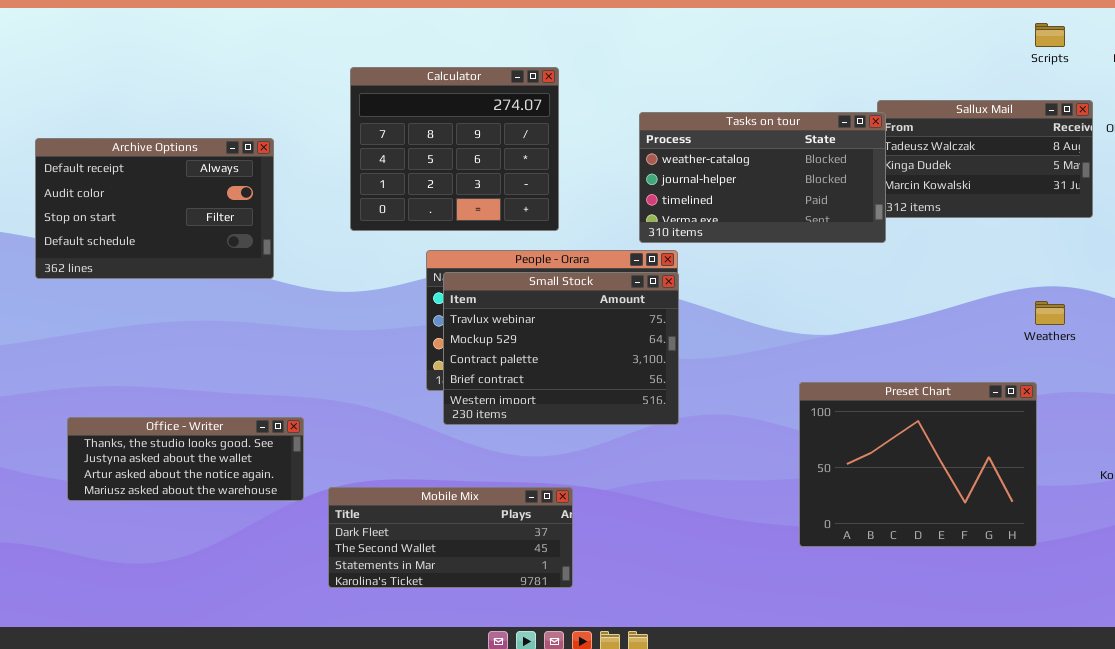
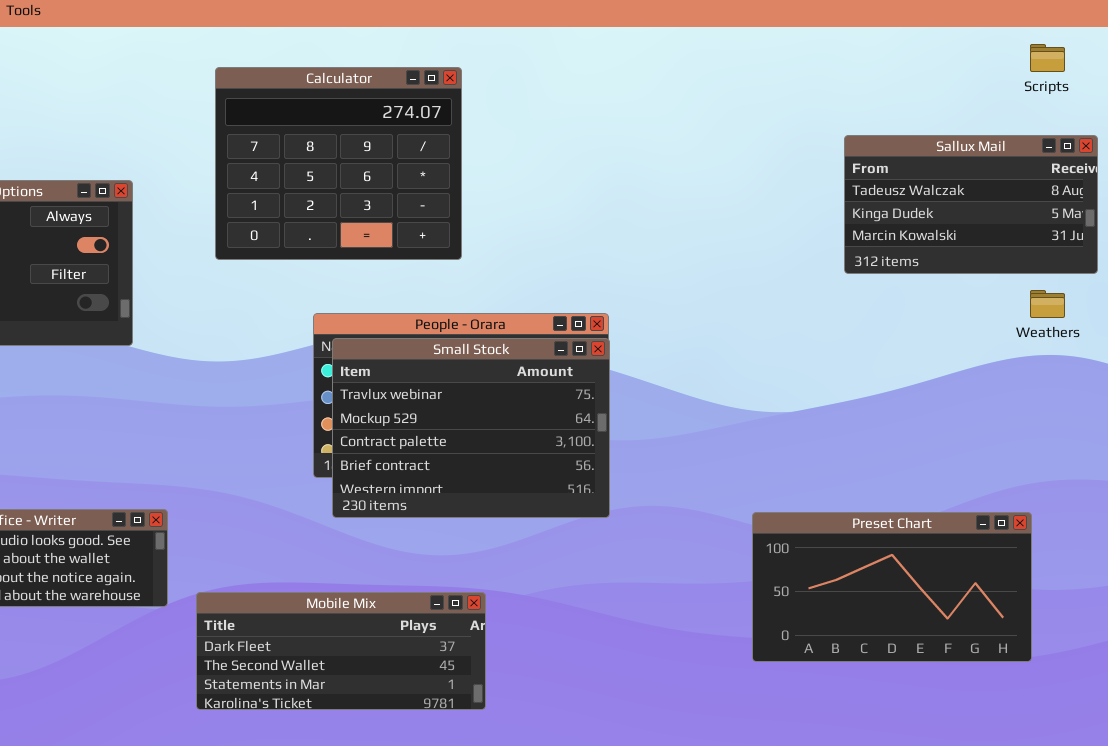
Calculator: [350,67,559,231] -> [215,67,462,260], moved
Tasks on tour: [639,112,886,243] -> none, closed
Weathers: [1035,301,1065,325] -> [1030,290,1065,318], moved
Preset Chart: [799,382,1037,547] -> [752,512,1032,662], resized

